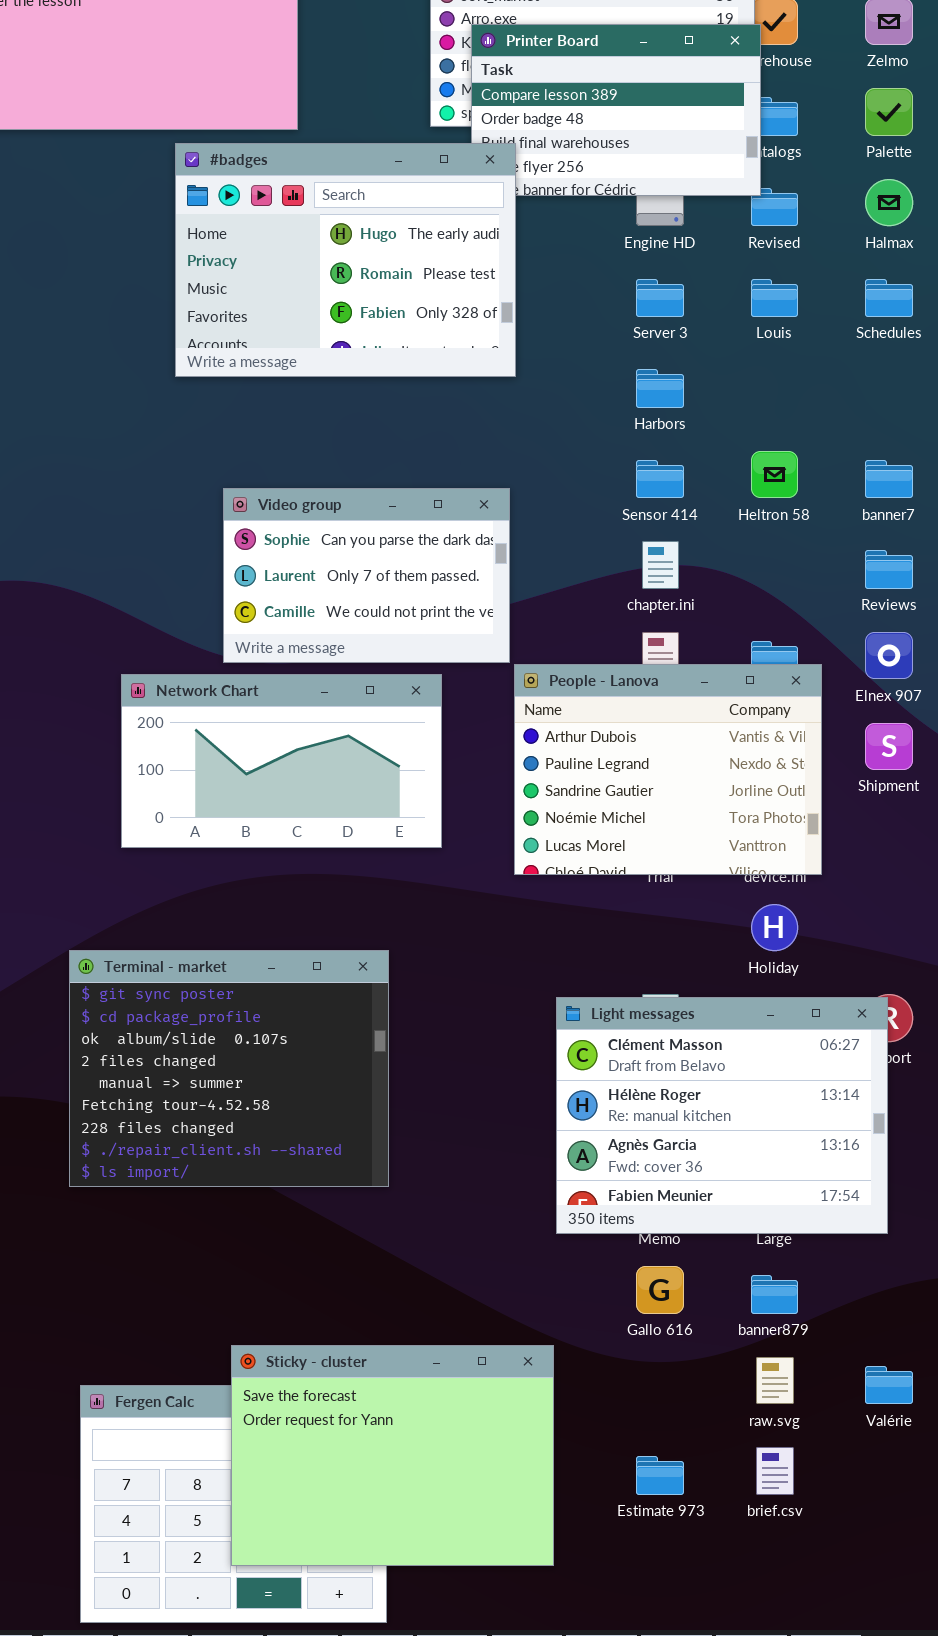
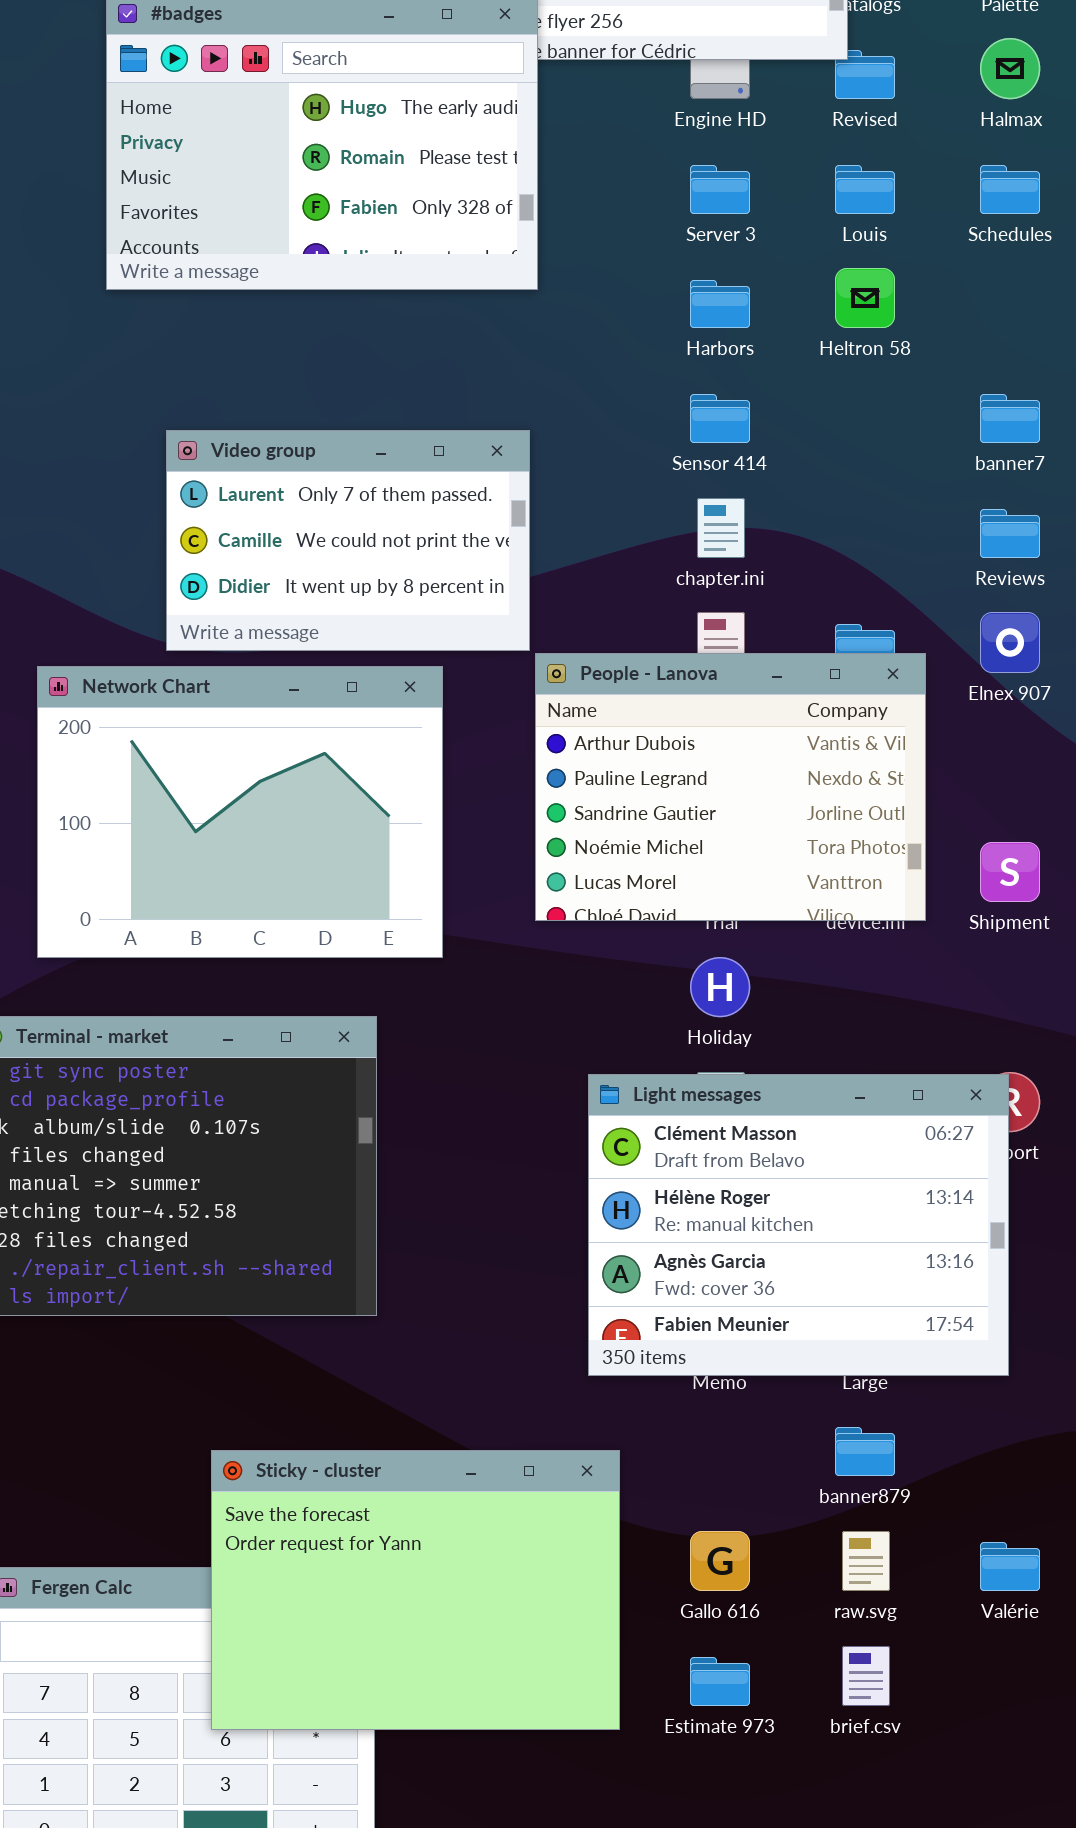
Heltron 58: [751,451,798,498] -> [835,268,895,328], moved
Video group: [223,488,510,663] -> [166,430,530,651], scrolled down 1 row
Network Chart: [121,674,442,848] -> [37,666,443,958], resized
Shipment: [865,723,913,770] -> [980,842,1040,902], moved
Holiday: [751,904,798,951] -> [690,957,750,1017], moved
Gallo 616: [636,1266,684,1314] -> [690,1531,750,1591], moved
Sticky - cluster: [231,1345,554,1566] -> [211,1450,620,1730], moved

